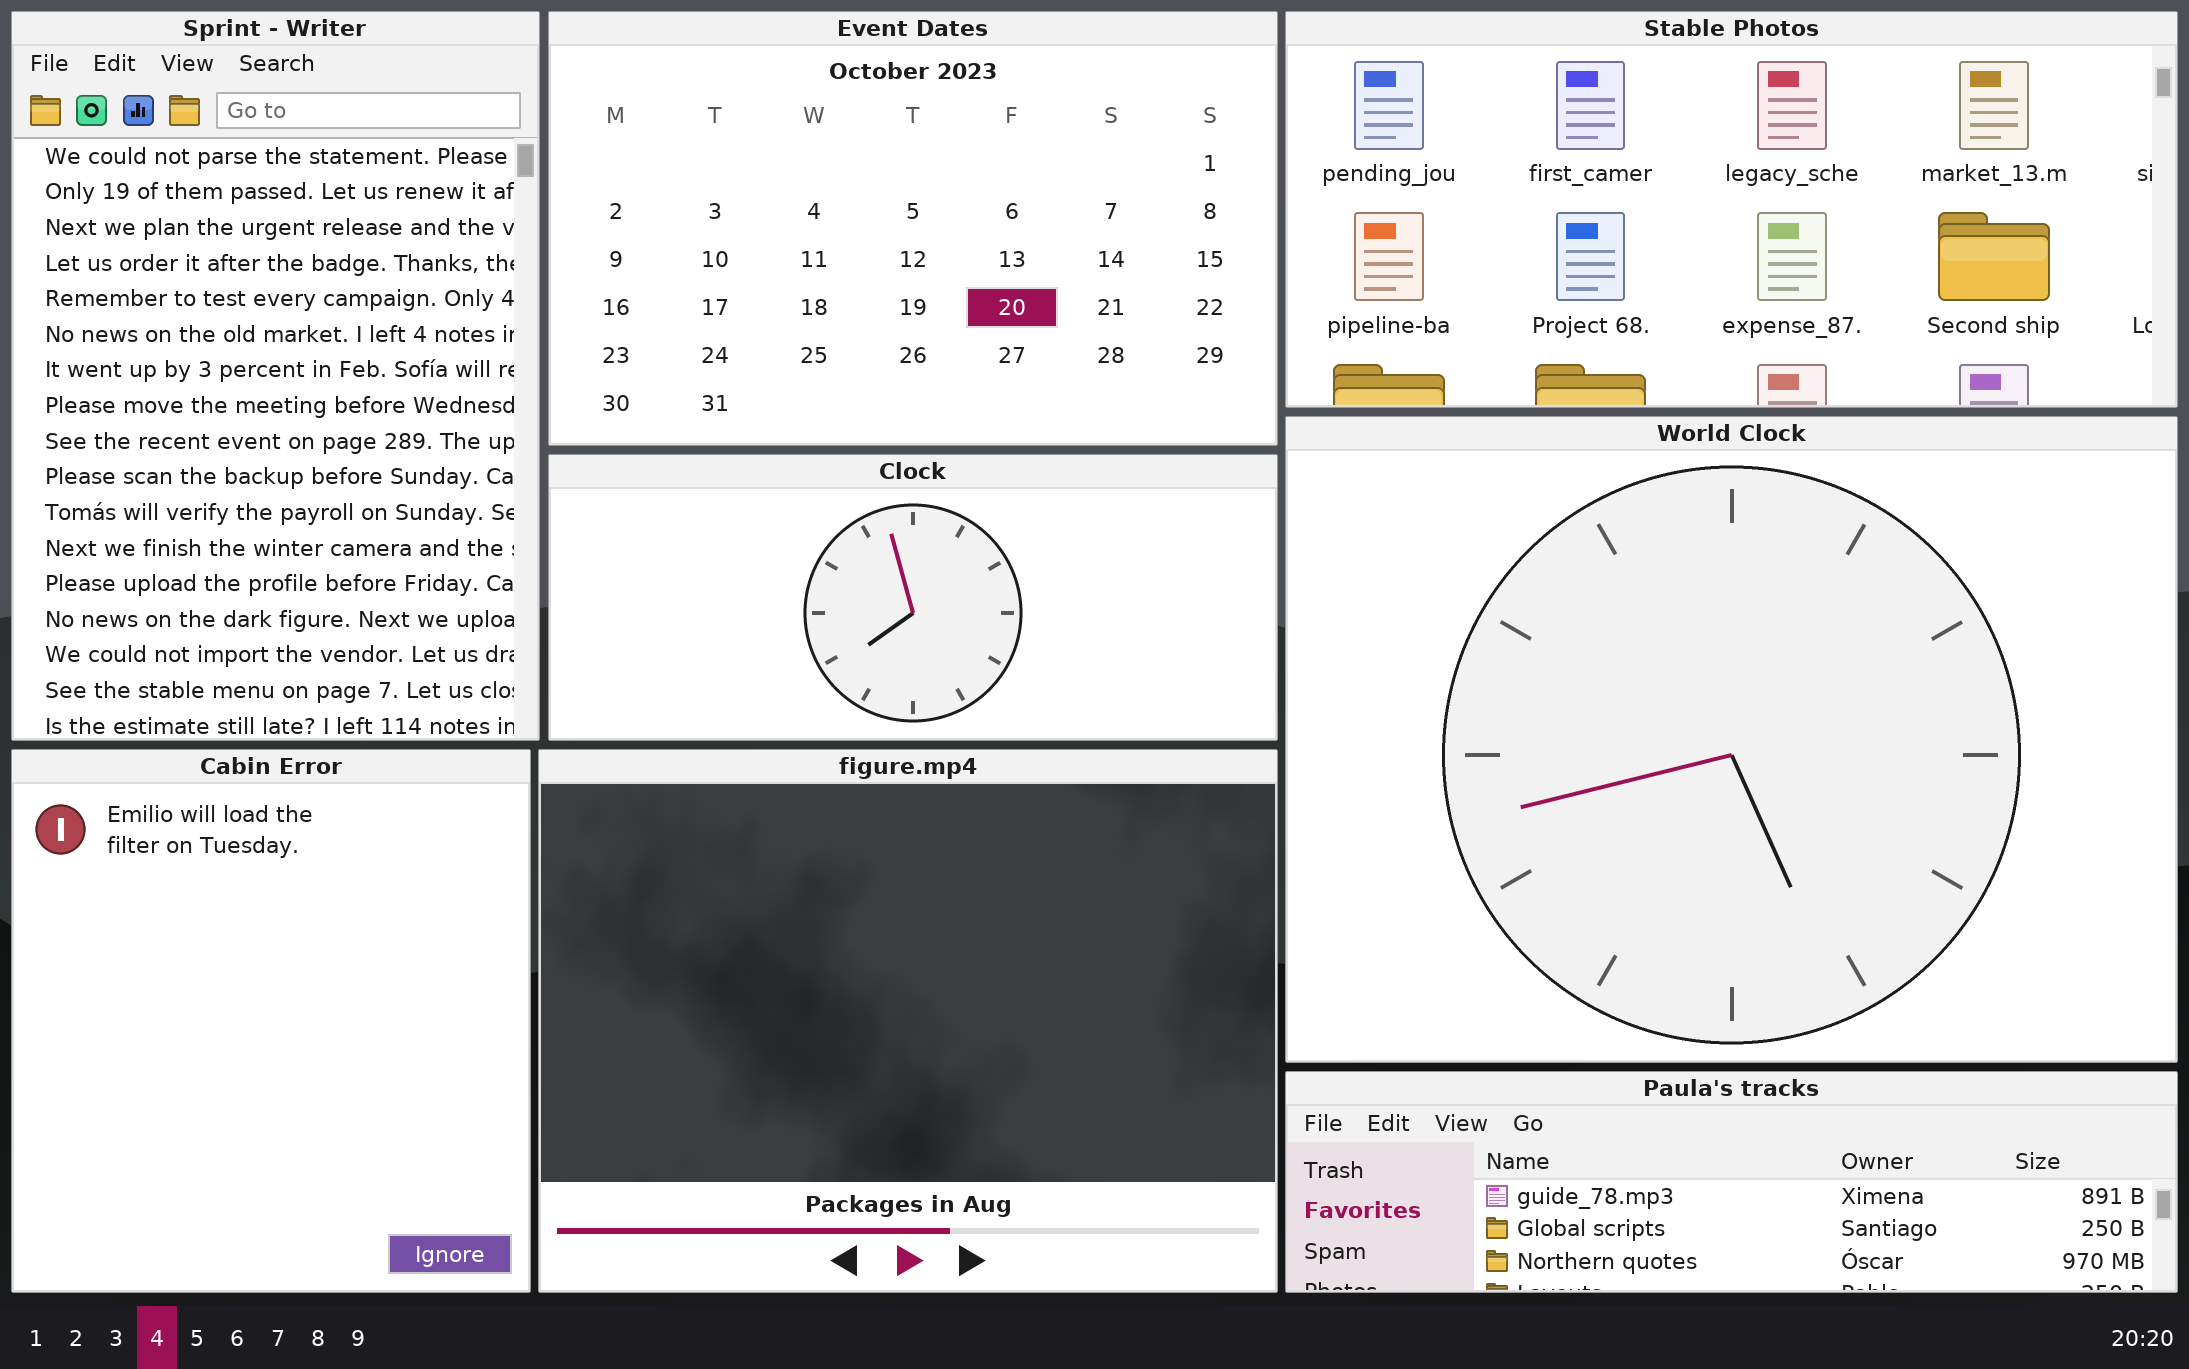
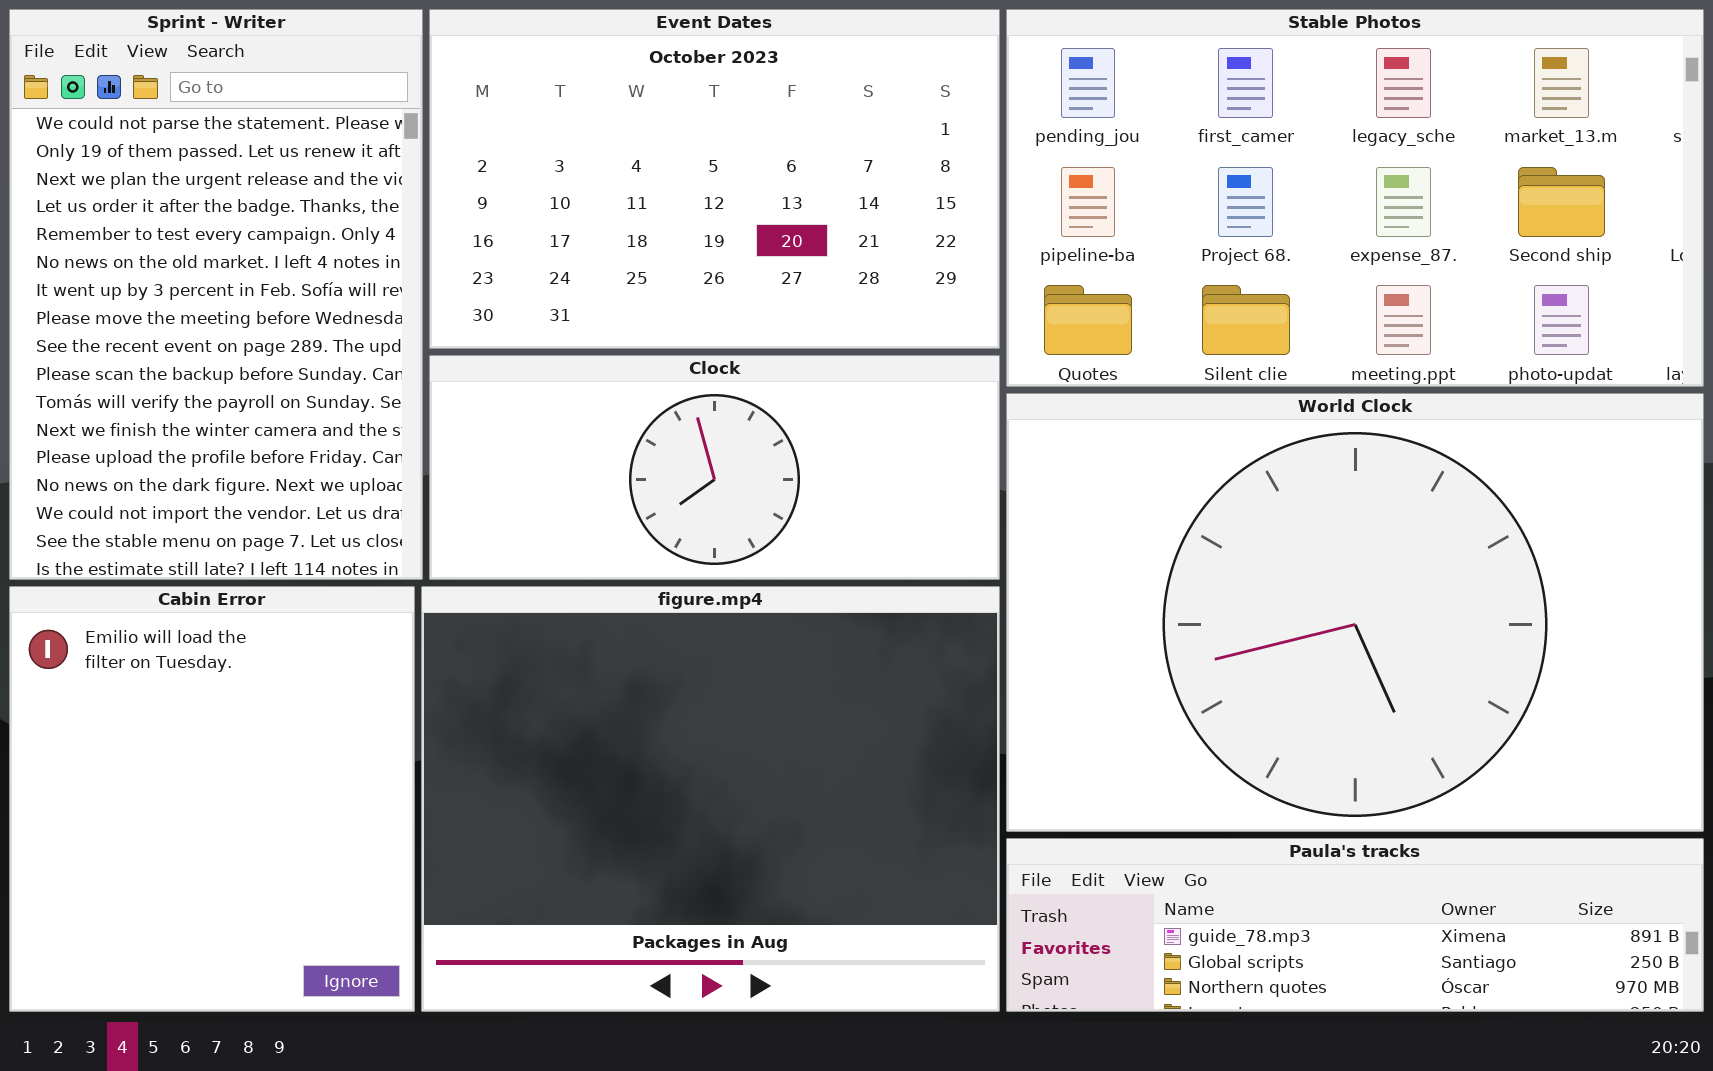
Stable Photos: [1285,11,2178,408] -> [1006,9,1704,387], resized
World Clock: [1285,416,2178,1063] -> [1006,393,1704,832], resized

